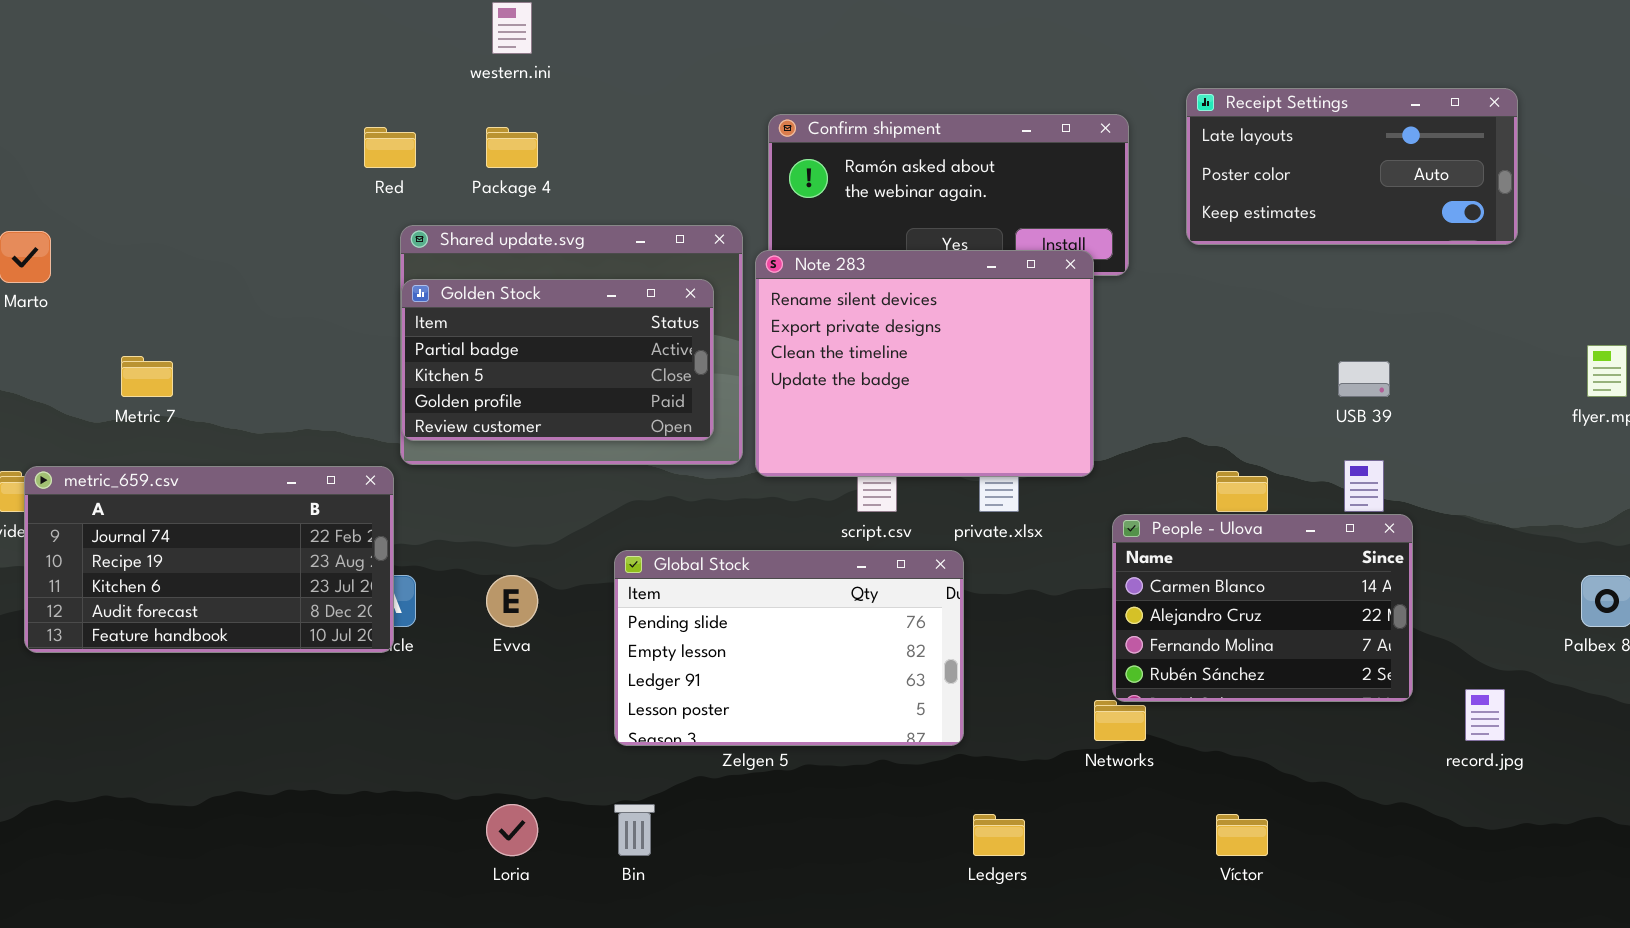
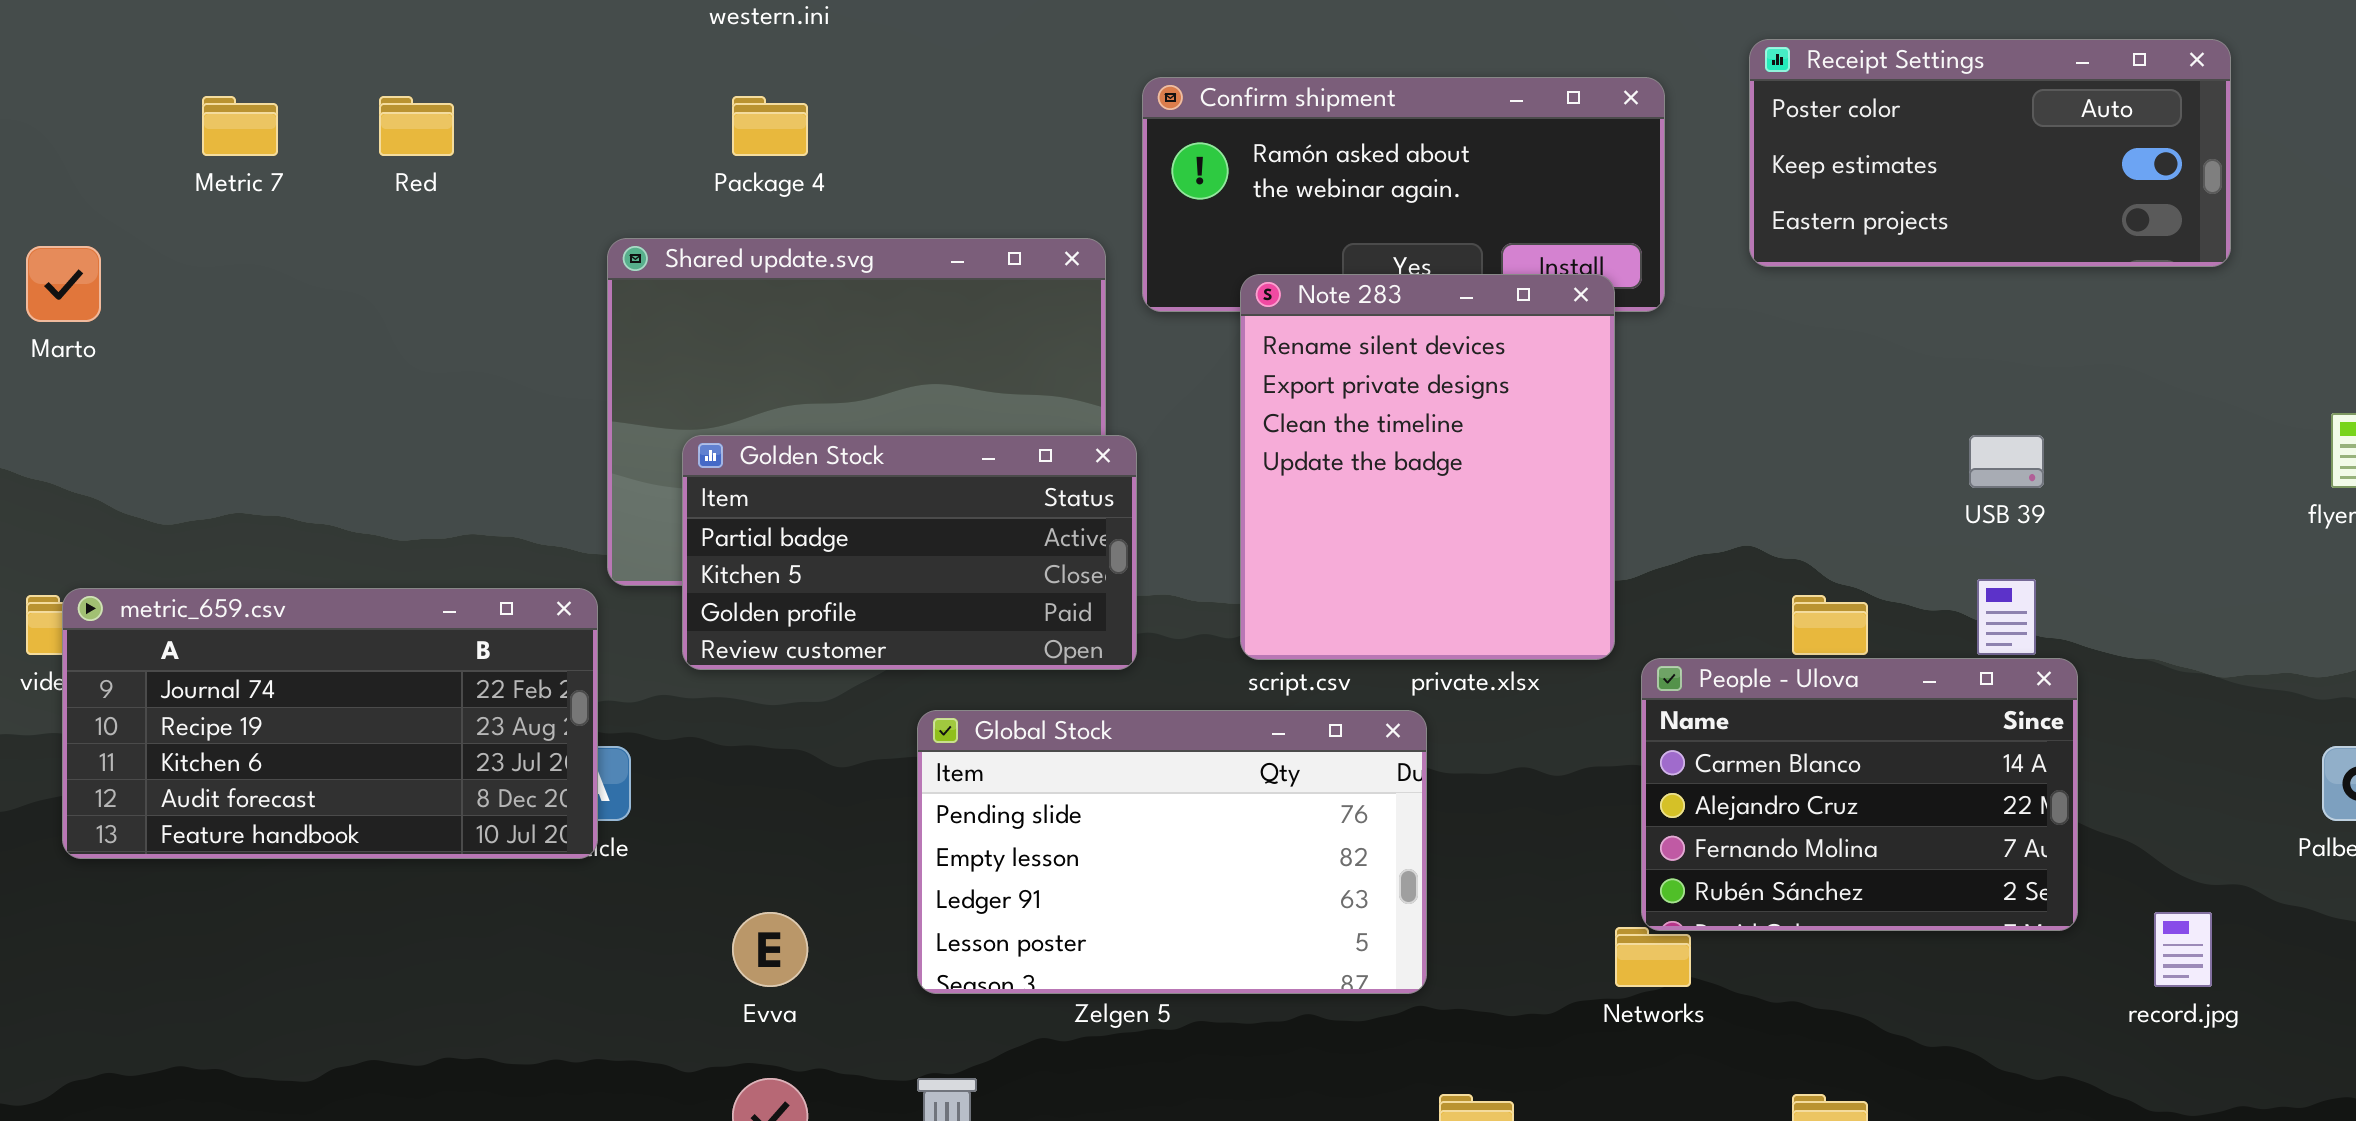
Receipt Settings: [1186,88,1518,245] -> [1749,39,2231,267], scrolled down 1 row
Red: [364,127,416,168] -> [379,96,454,156], moved
Note 283: [755,250,1094,477] -> [1240,274,1615,660], resized
Golden Stock: [401,279,714,441] -> [682,435,1137,670], moved
Metric 7: [121,356,173,397] -> [202,96,278,156], moved
Evva: [486,575,538,627] -> [732,912,808,987], moved

